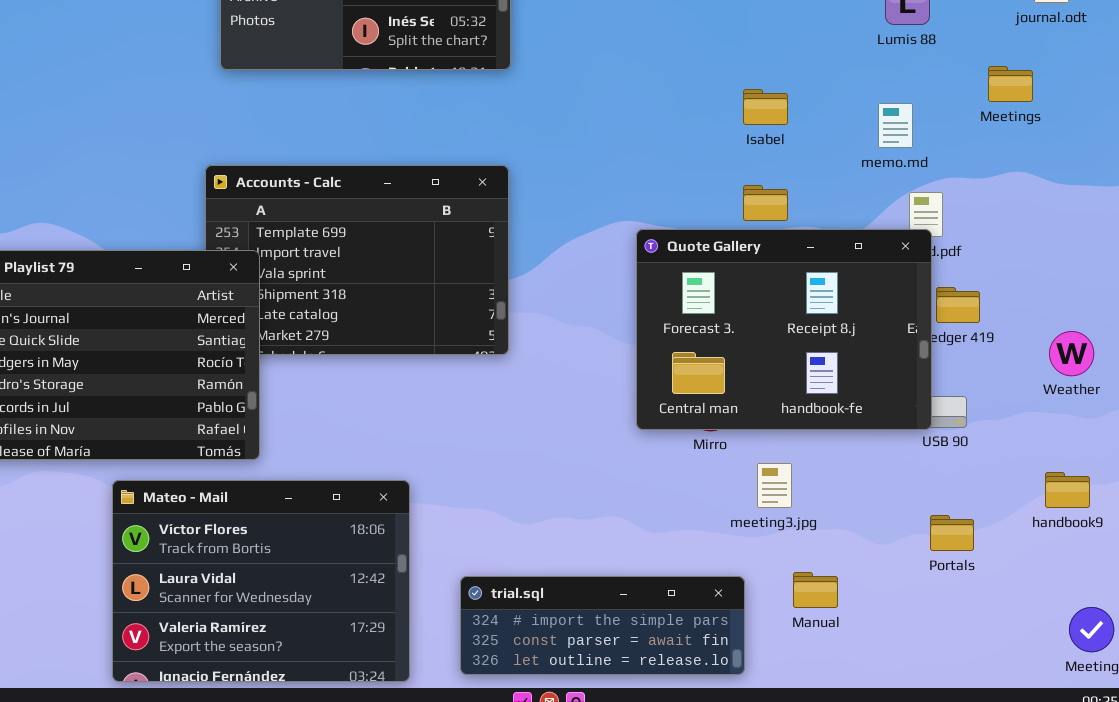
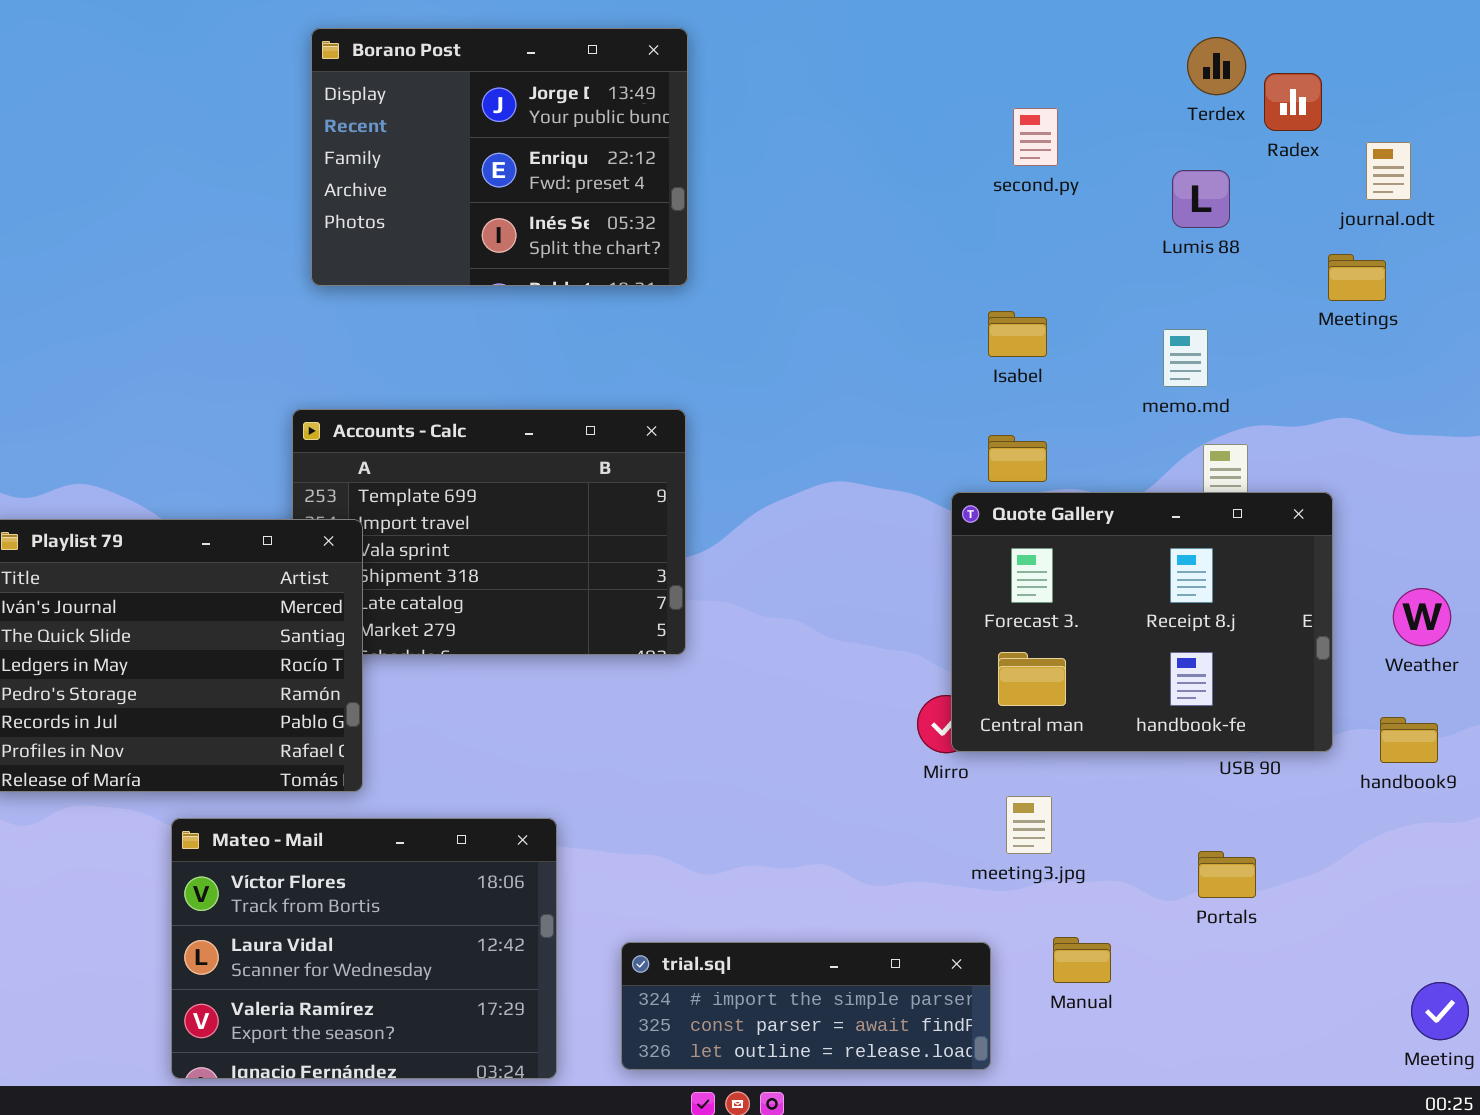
Meetings: [988,66,1033,102] -> [1328,254,1386,301], moved
Quote Gallery: [636,229,932,430] -> [951,492,1333,752], moved
Weather: [1049,331,1094,376] -> [1393,588,1451,646], moved
handbook9: [1045,472,1090,508] -> [1380,717,1438,763], moved
Portals: [930,515,974,551] -> [1198,851,1256,898], moved

